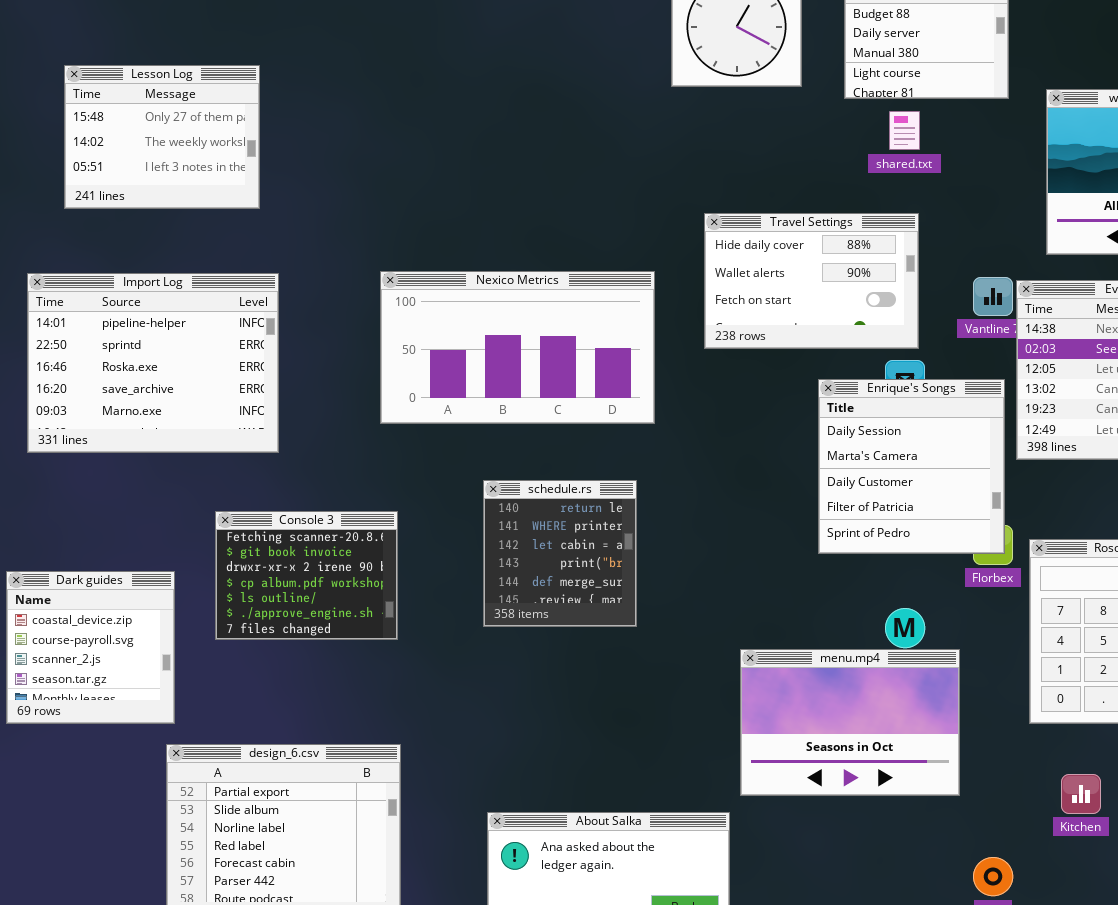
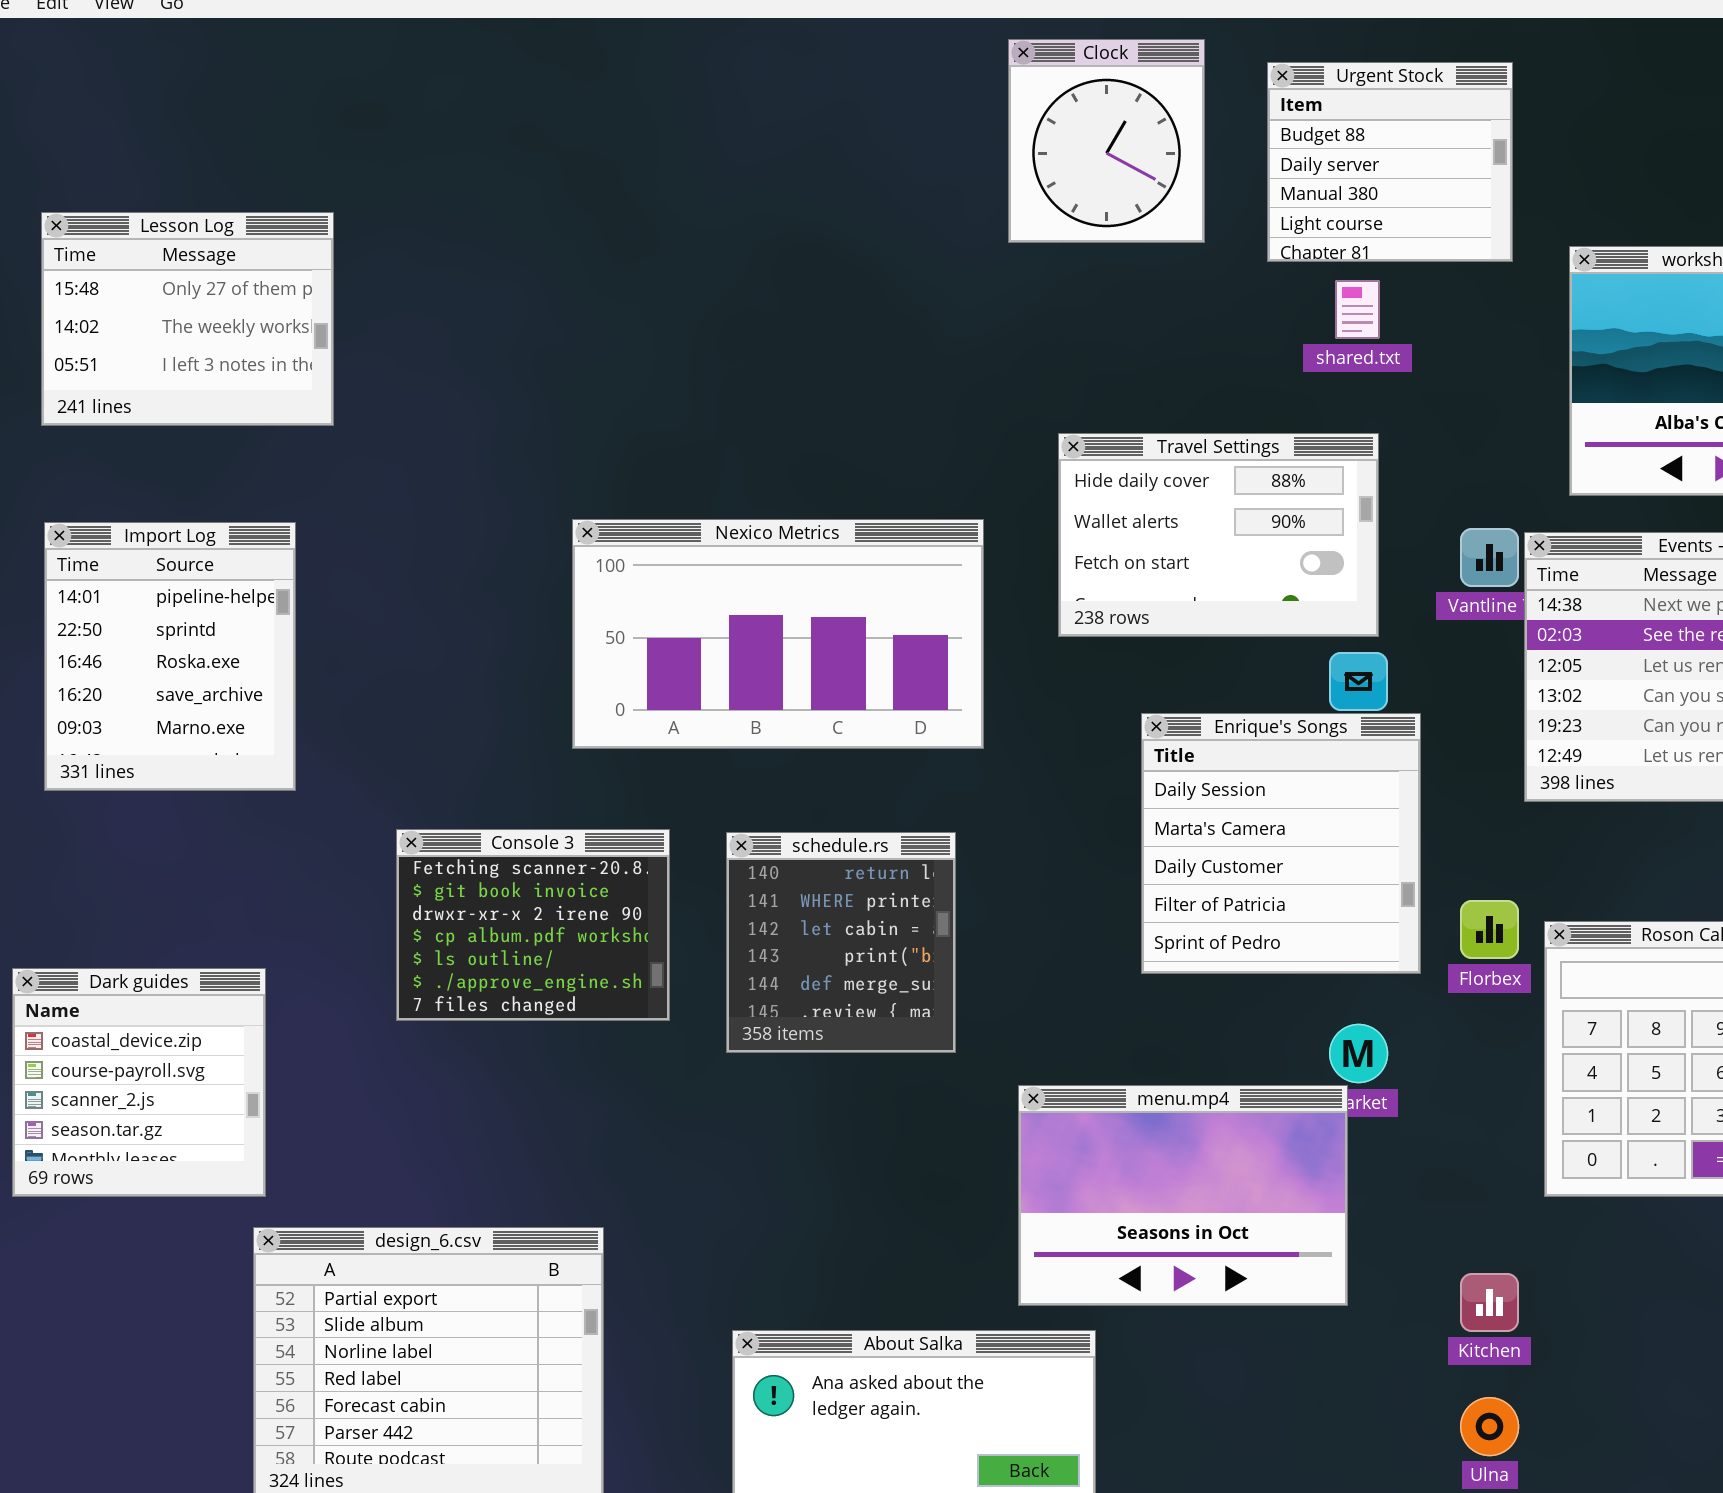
Lesson Log: [64,65,260,209] -> [41,212,334,426], moved
Import Log: [27,273,279,453] -> [44,522,296,791], resized
Enrique's Songs: [818,379,1005,554] -> [1141,713,1421,974], moved
Console 3: [215,511,398,640] -> [396,829,670,1021], moved
menu.mp4: [740,649,960,796] -> [1018,1085,1348,1306], moved
Kitchen: [1061,774,1101,814] -> [1460,1273,1519,1332], moved

